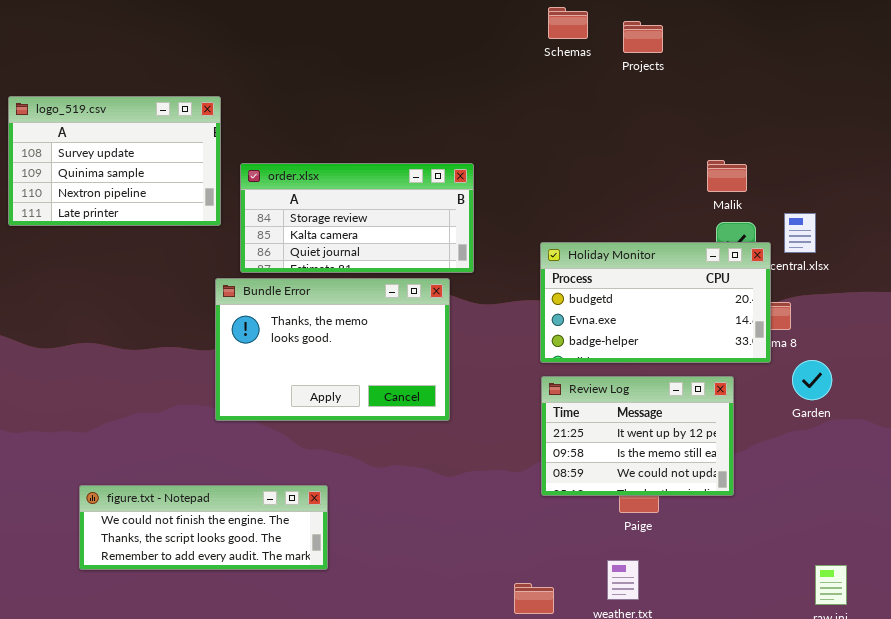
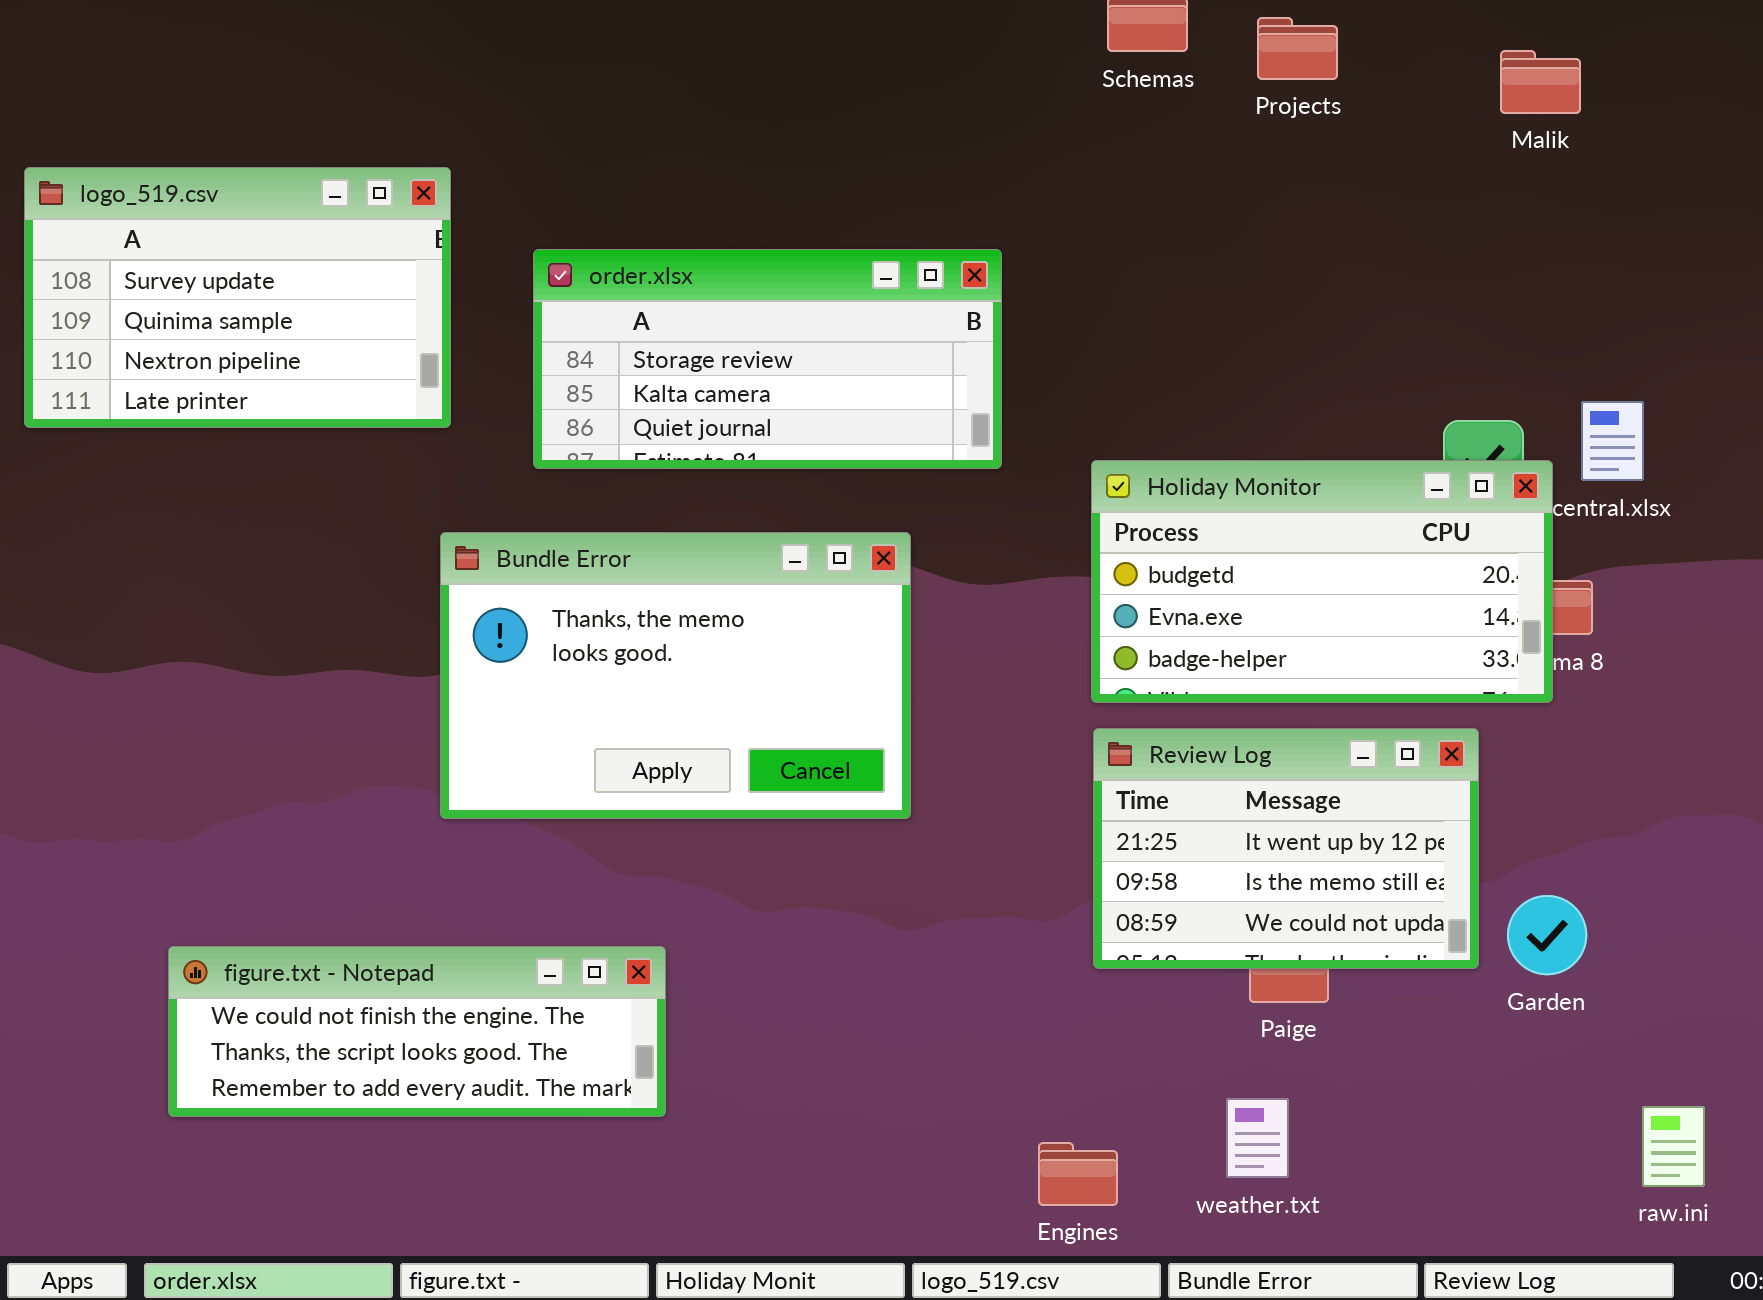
Malik: [707,160,747,192] -> [1500,50,1581,114], moved
order.xlsx: [240,163,474,273] -> [533,249,1002,469], moved
Garden: [792,360,832,400] -> [1507,895,1587,975], moved

